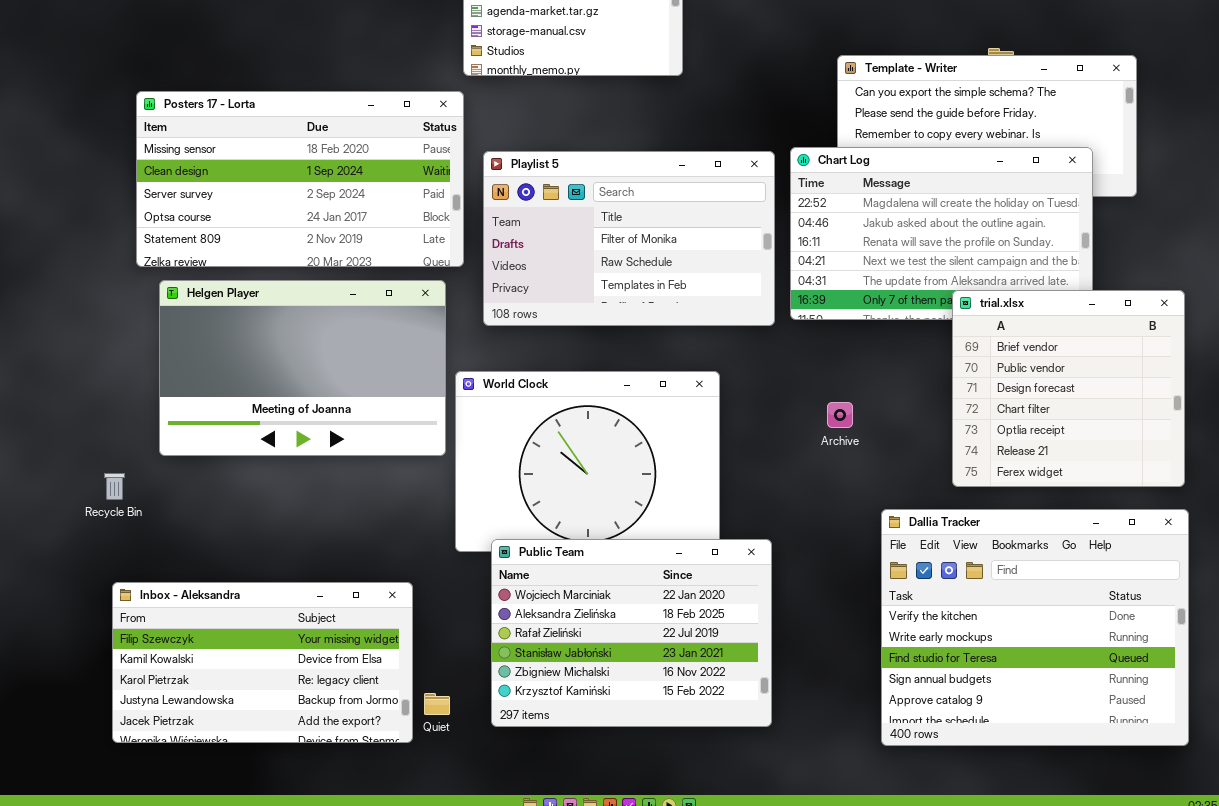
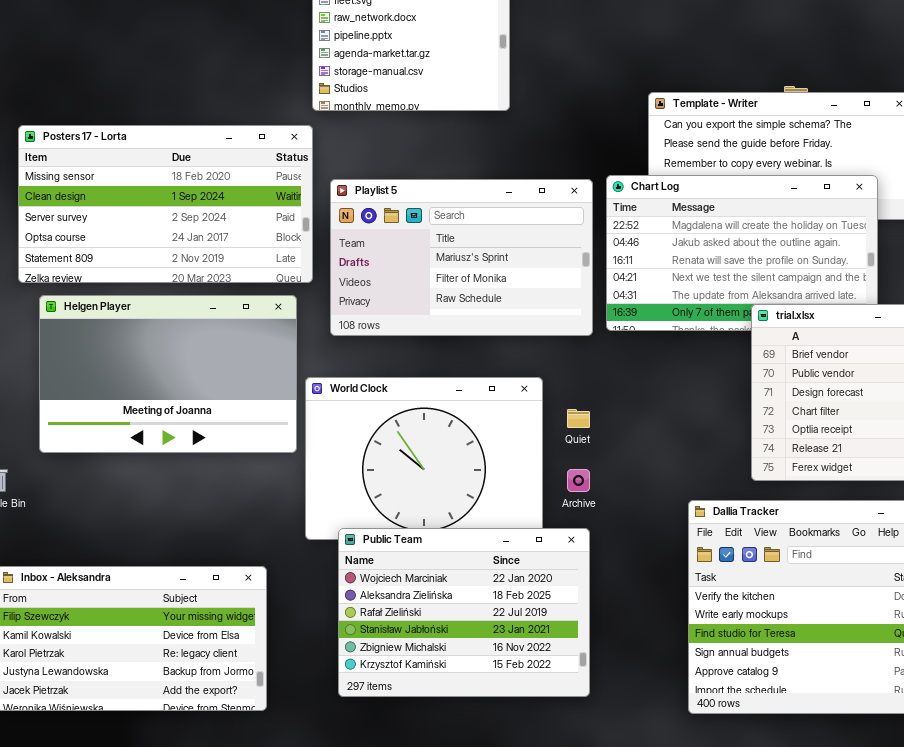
Playlist 5: [483,151,775,326] -> [330,179,593,336], scrolled up 1 row
Archive: [827,402,853,428] -> [567,469,590,492], moved
Quiet: [424,693,450,715] -> [567,409,590,428], moved

